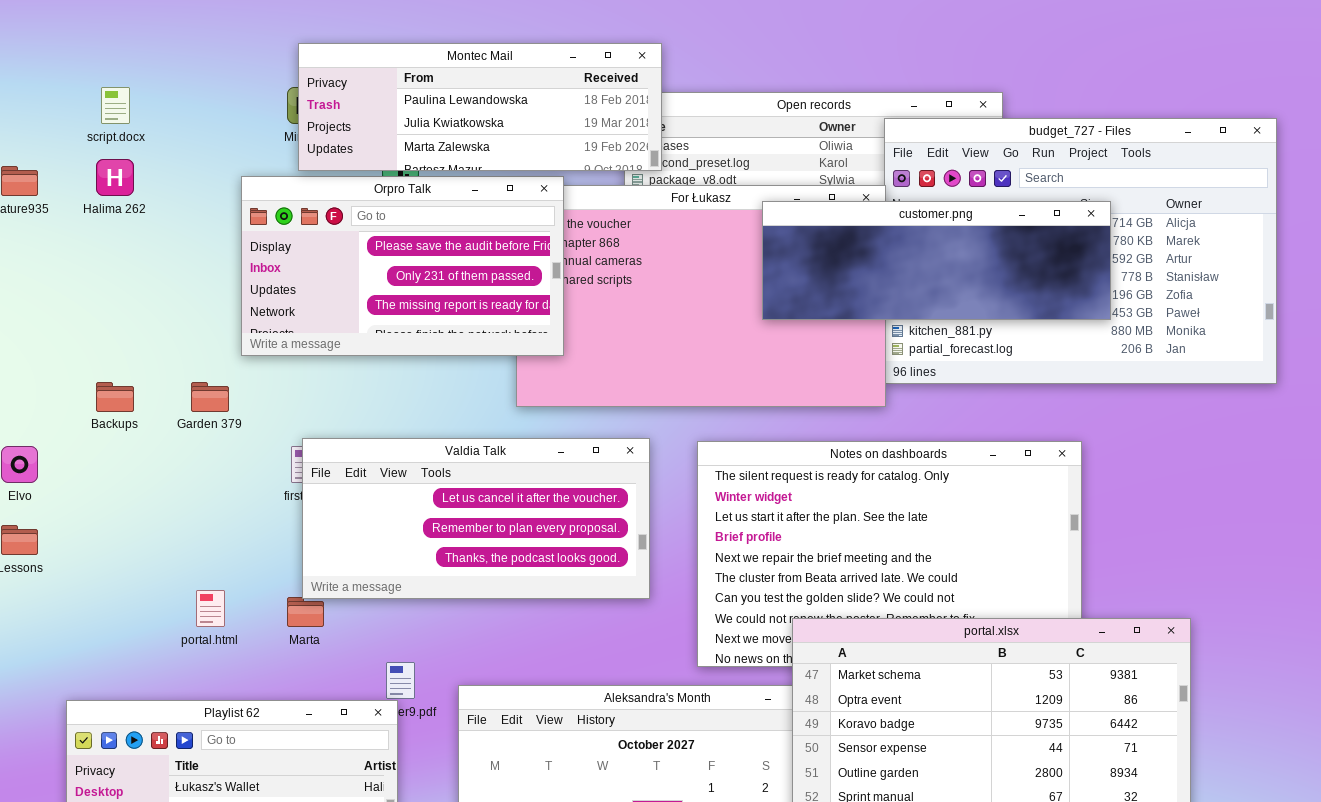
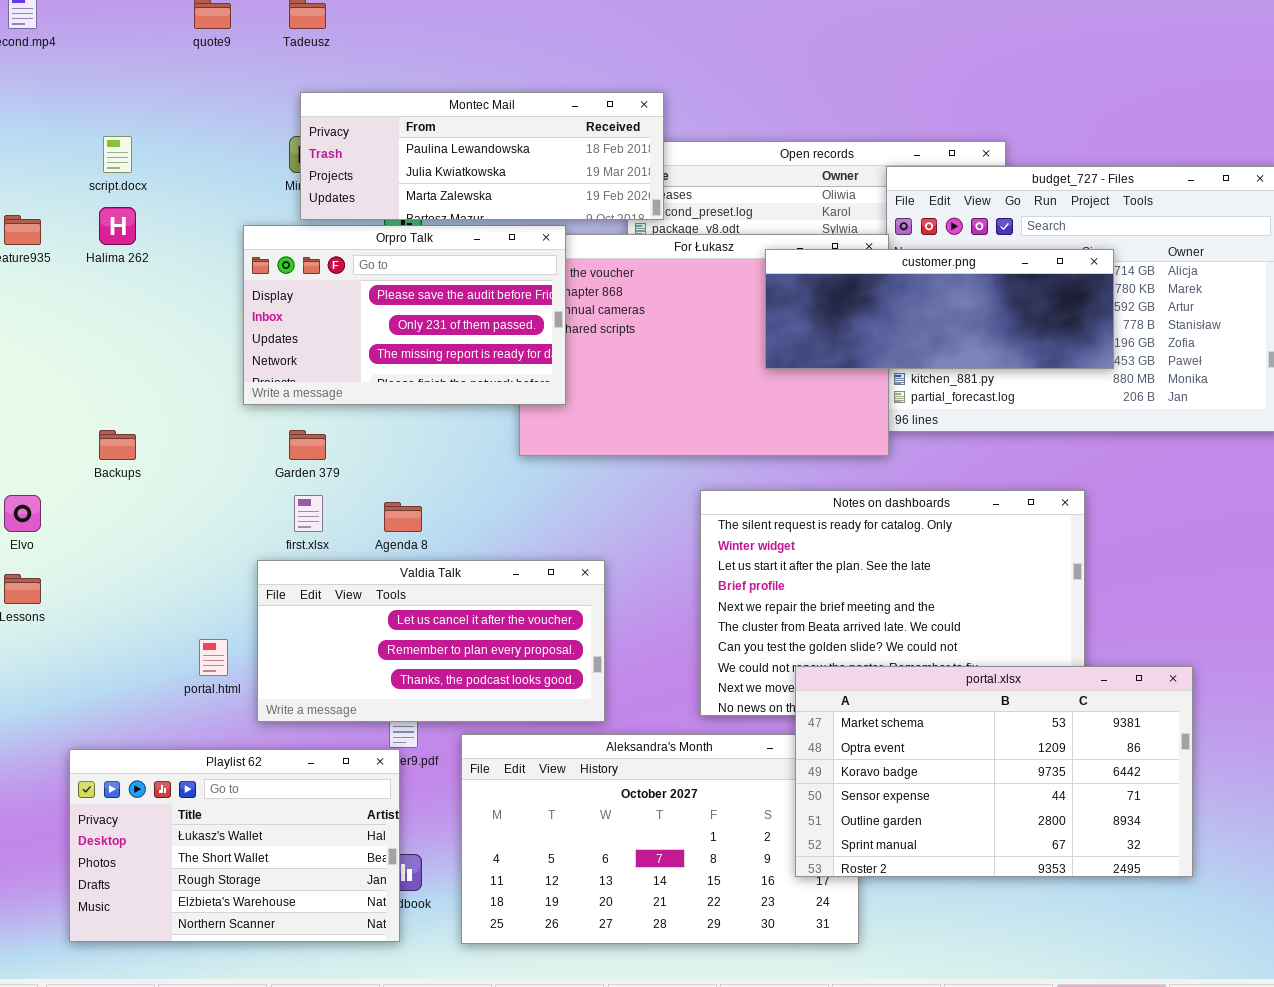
Garden 379: [191,382,229,412] -> [289,430,326,460], moved
Valdia Talk: [302,438,650,599] -> [257,560,605,722], moved

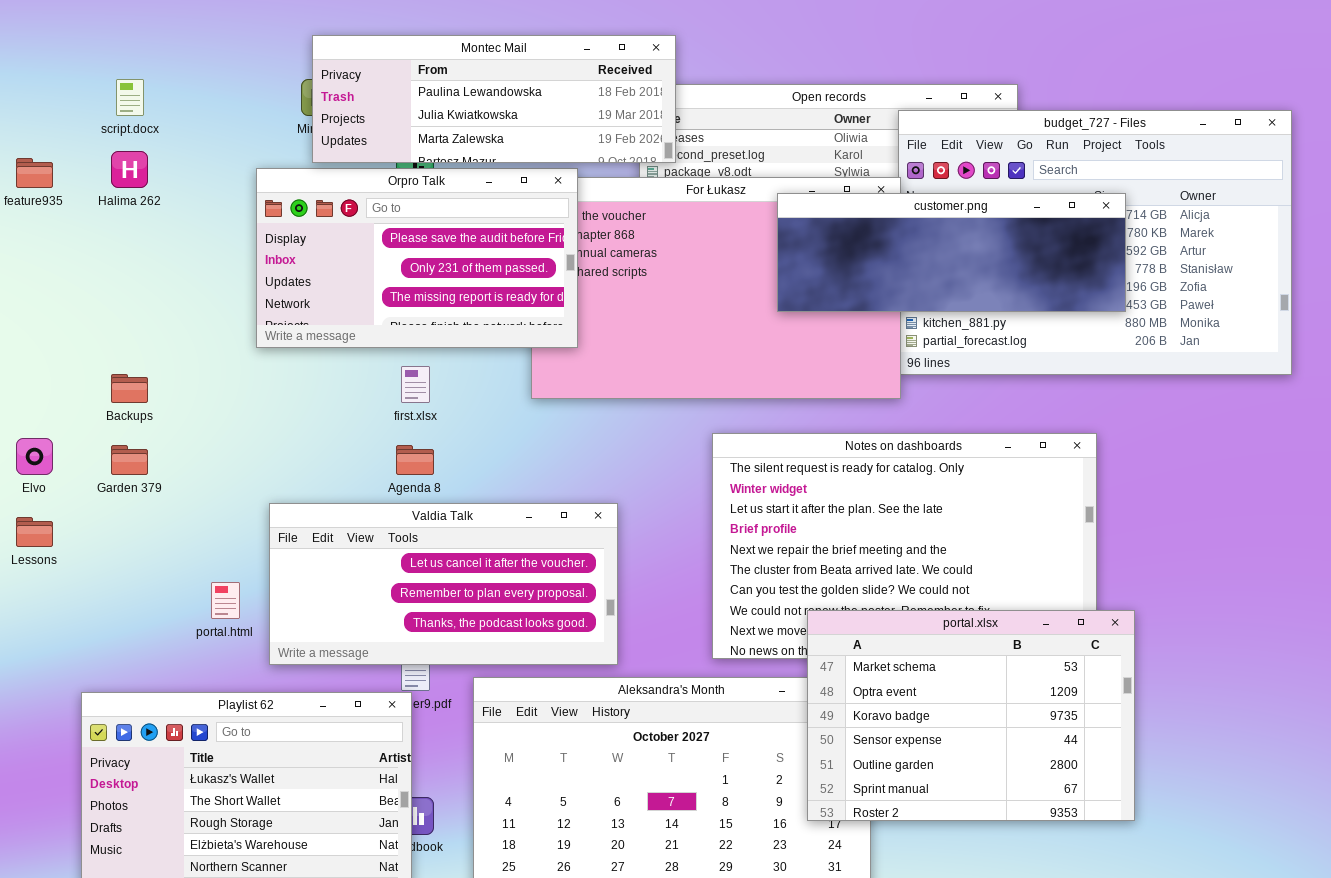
Garden 379: [289,430,326,460] -> [111,445,148,475], moved
first.xlsx: [294,495,323,532] -> [401,366,430,403], moved
portal.xlsx: [795,666,1193,877] -> [807,610,1135,821], resized

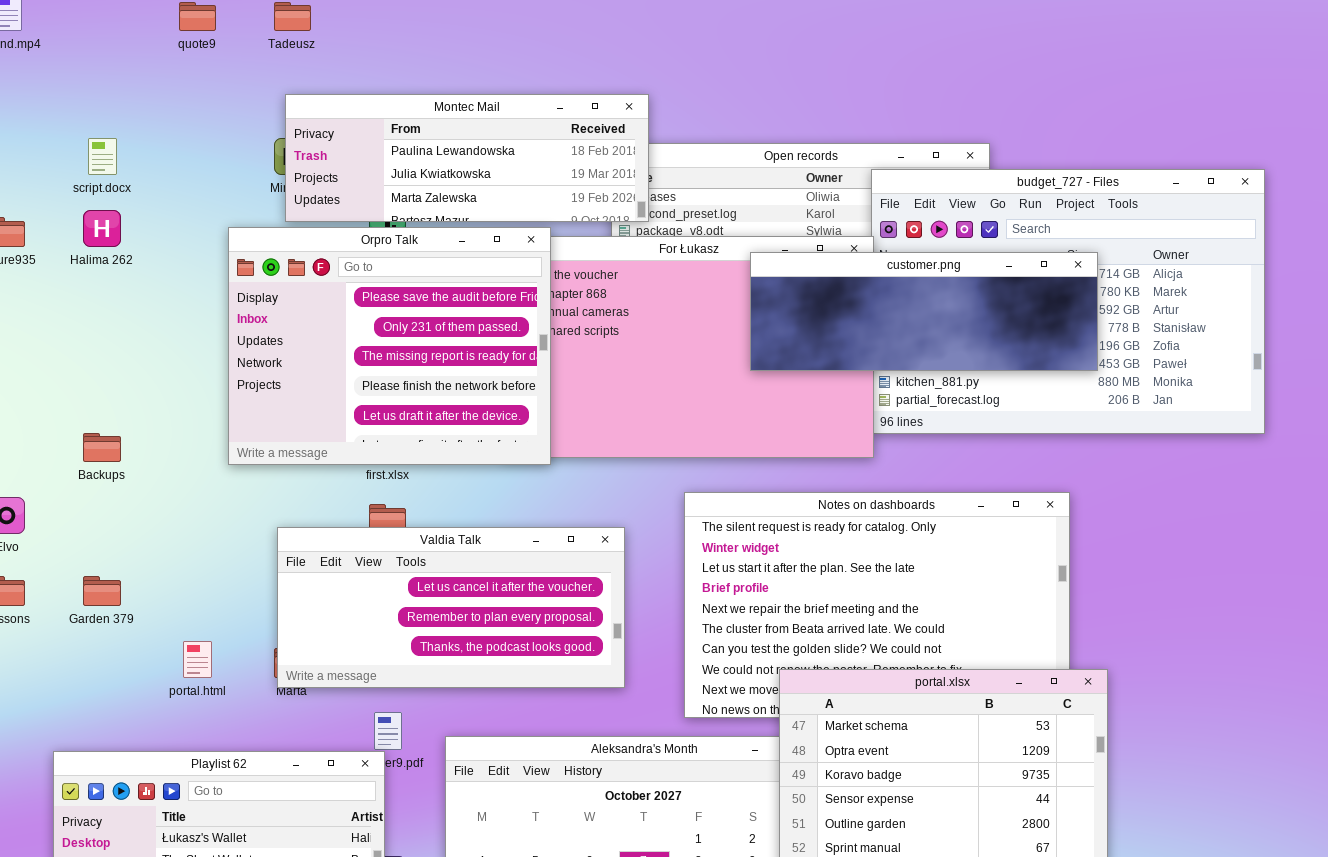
Orpro Talk: [256,168,578,348] -> [228,227,551,465], resized
Garden 379: [111,445,148,475] -> [83,576,121,606], moved
Valdia Talk: [269,503,618,665] -> [277,527,625,688], moved

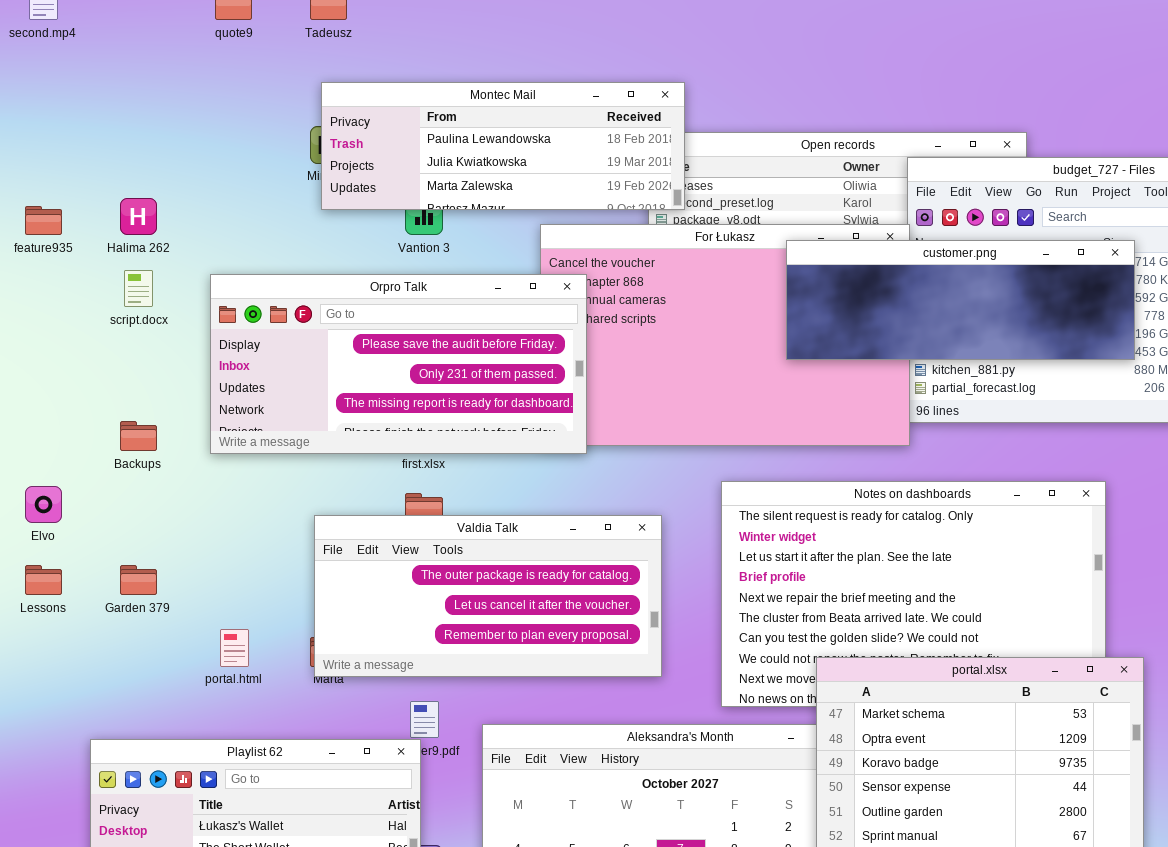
script.docx: [88,138,117,175] -> [124,270,153,307], moved
Orpro Talk: [228,227,551,465] -> [210,274,587,454], resized
Valdia Talk: [277,527,625,688] -> [314,515,662,677], scrolled up 1 row

